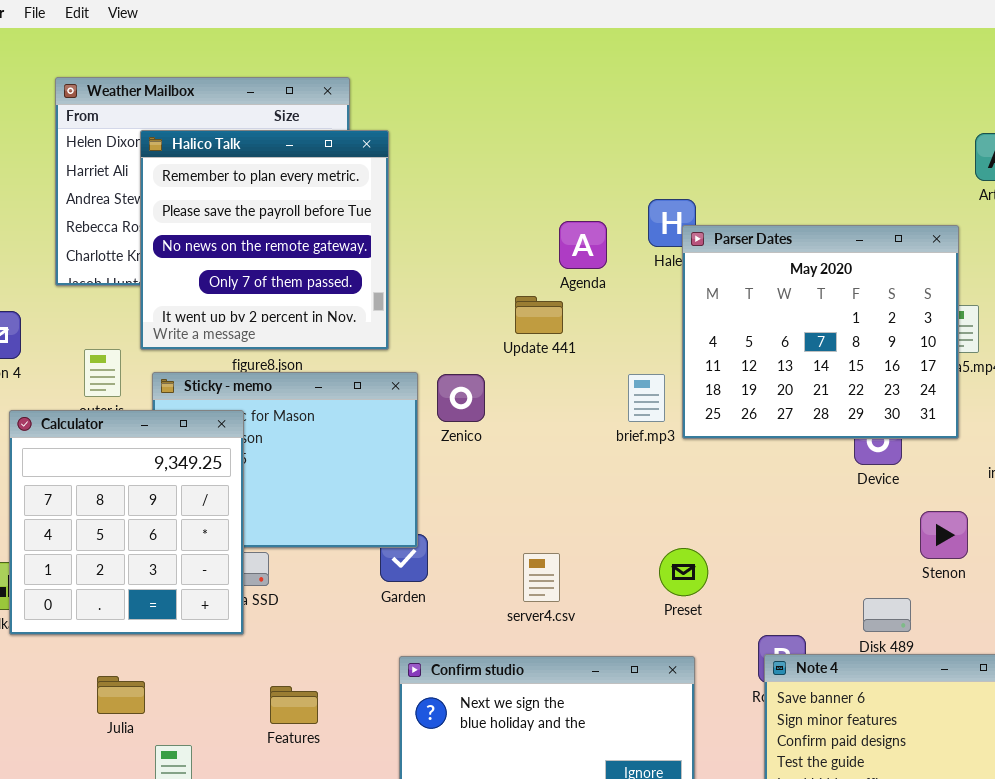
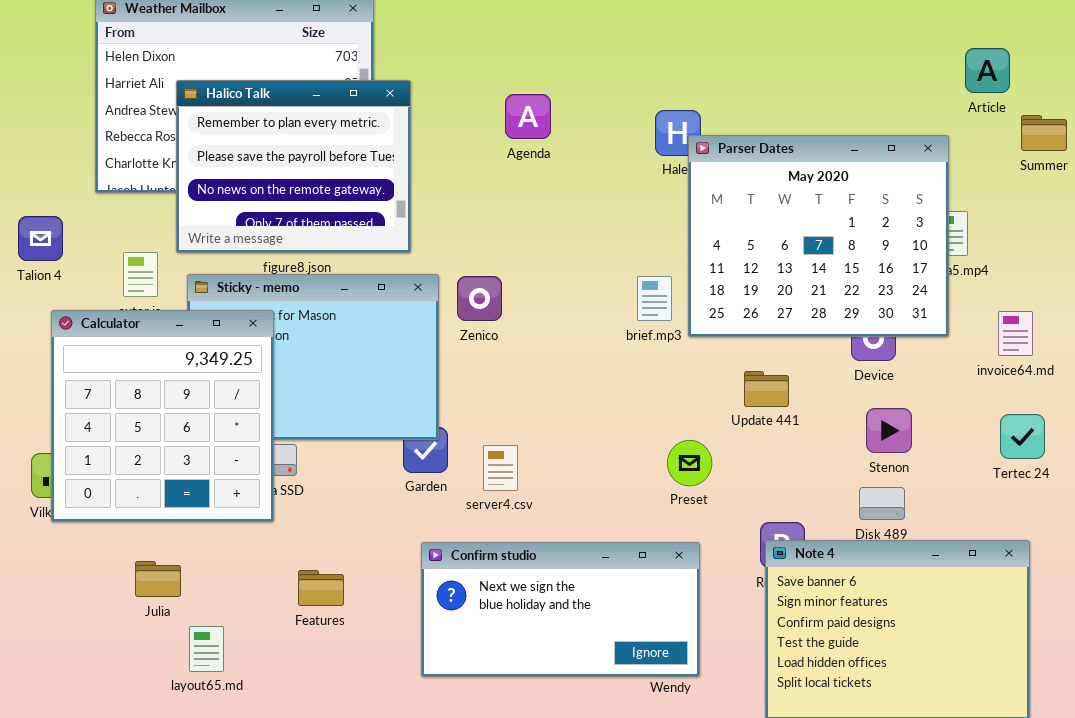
Halico Talk: [140,130,389,350] -> [176,80,411,253], resized
Agenda: [559,221,607,269] -> [505,94,551,139], moved
Update 441: [515,296,563,334] -> [744,371,789,407], moved
Stenon: [920,511,968,559] -> [866,408,912,453], moved
server4.csv: [523,553,560,602] -> [483,445,518,491], moved

